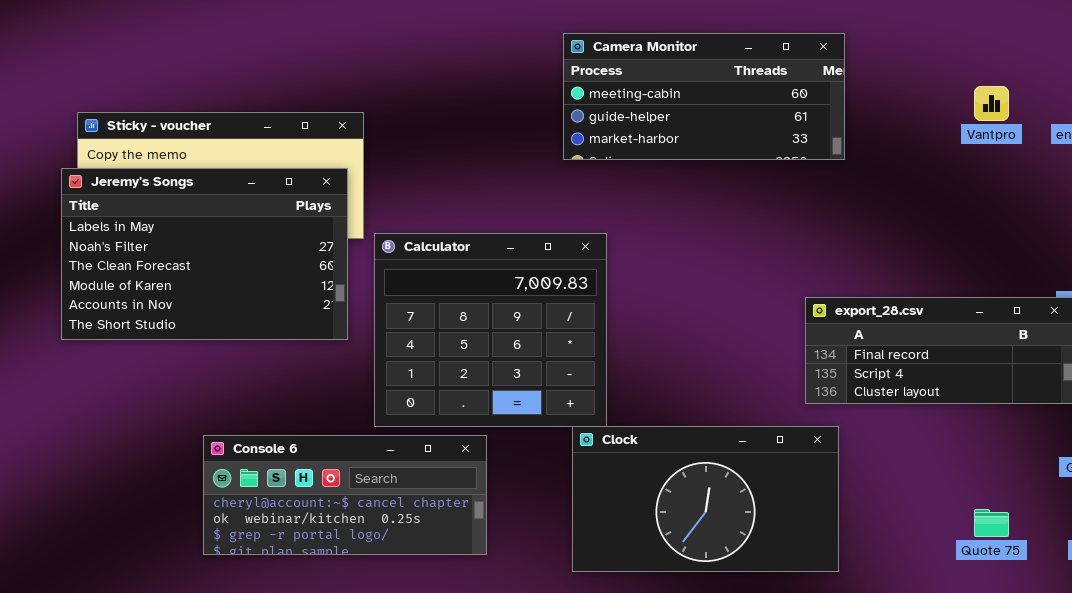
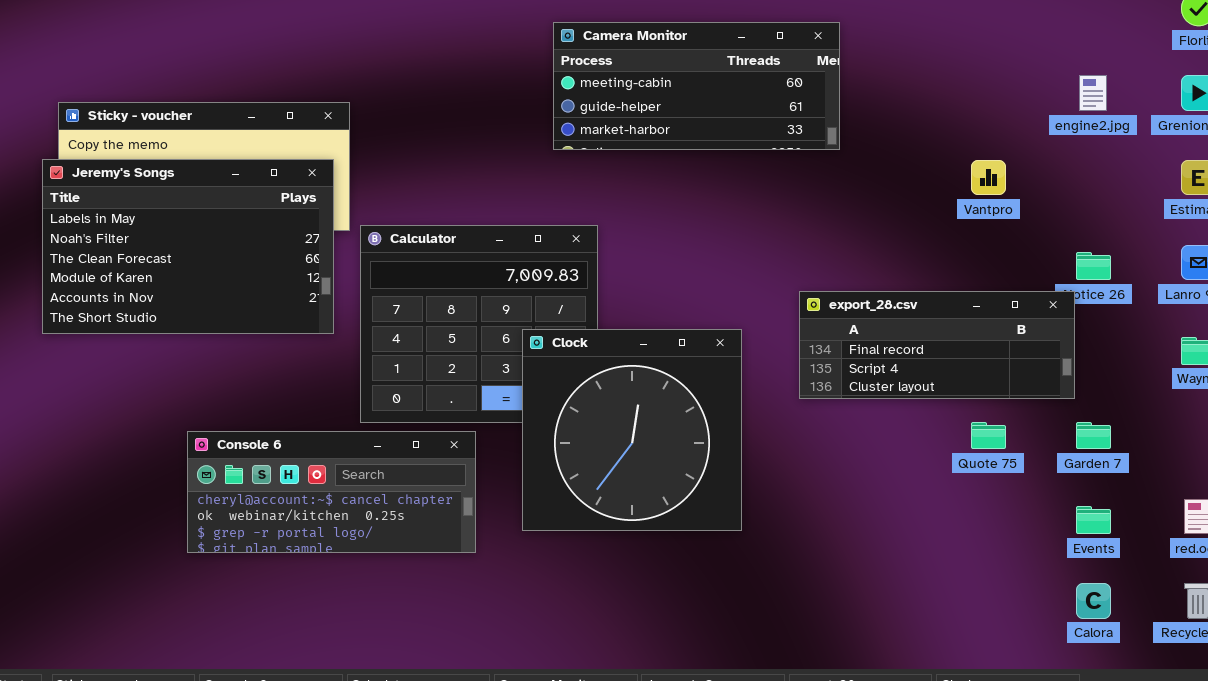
Vantpro: [974,86,1009,121] -> [971,160,1006,195], moved
Clock: [572,426,839,572] -> [522,329,742,531], moved, resized
Quote 75: [974,509,1009,537] -> [971,422,1006,449], moved

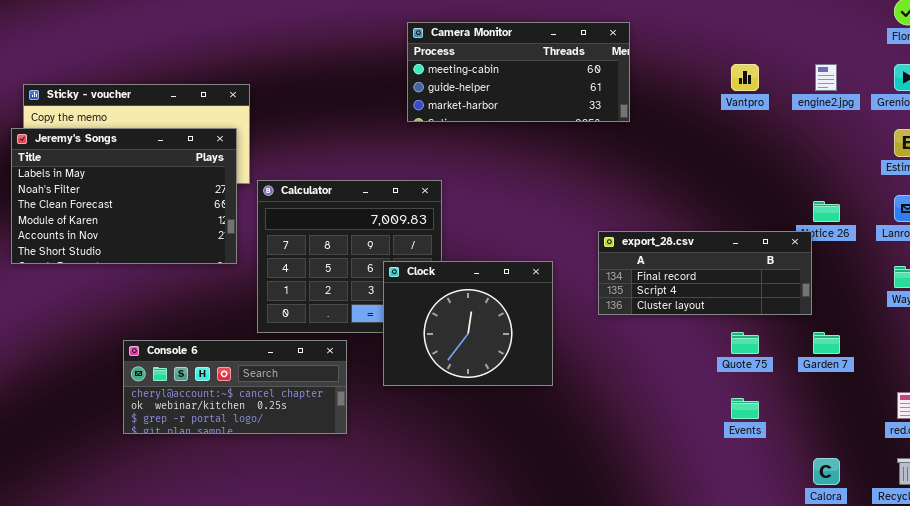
Vantpro: [971,160,1006,195] -> [731,64,759,91], moved
Clock: [522,329,742,531] -> [383,261,553,386], resized
Events: [1076,506,1111,534] -> [731,398,759,419], moved

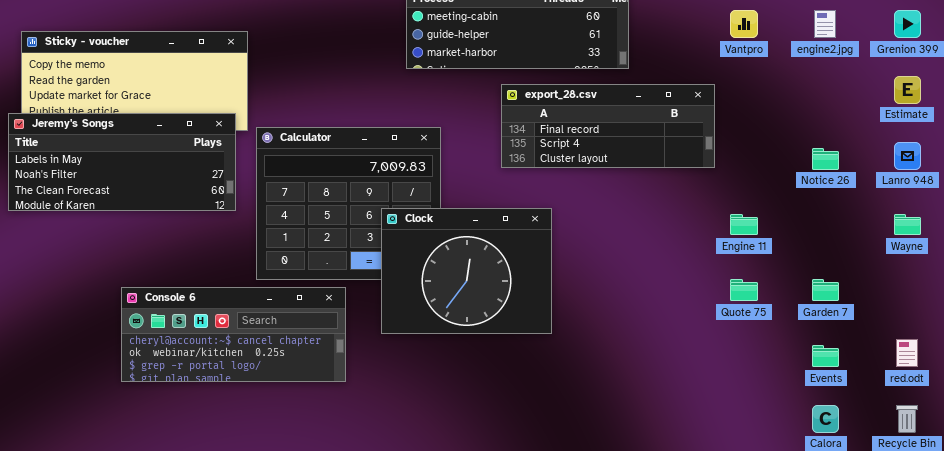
Jeremy's Songs: [11,128,237,264] -> [8,113,236,211], resized
export_28.csv: [598,231,812,315] -> [501,84,715,168], moved
Events: [731,398,759,419] -> [812,345,839,367], moved

